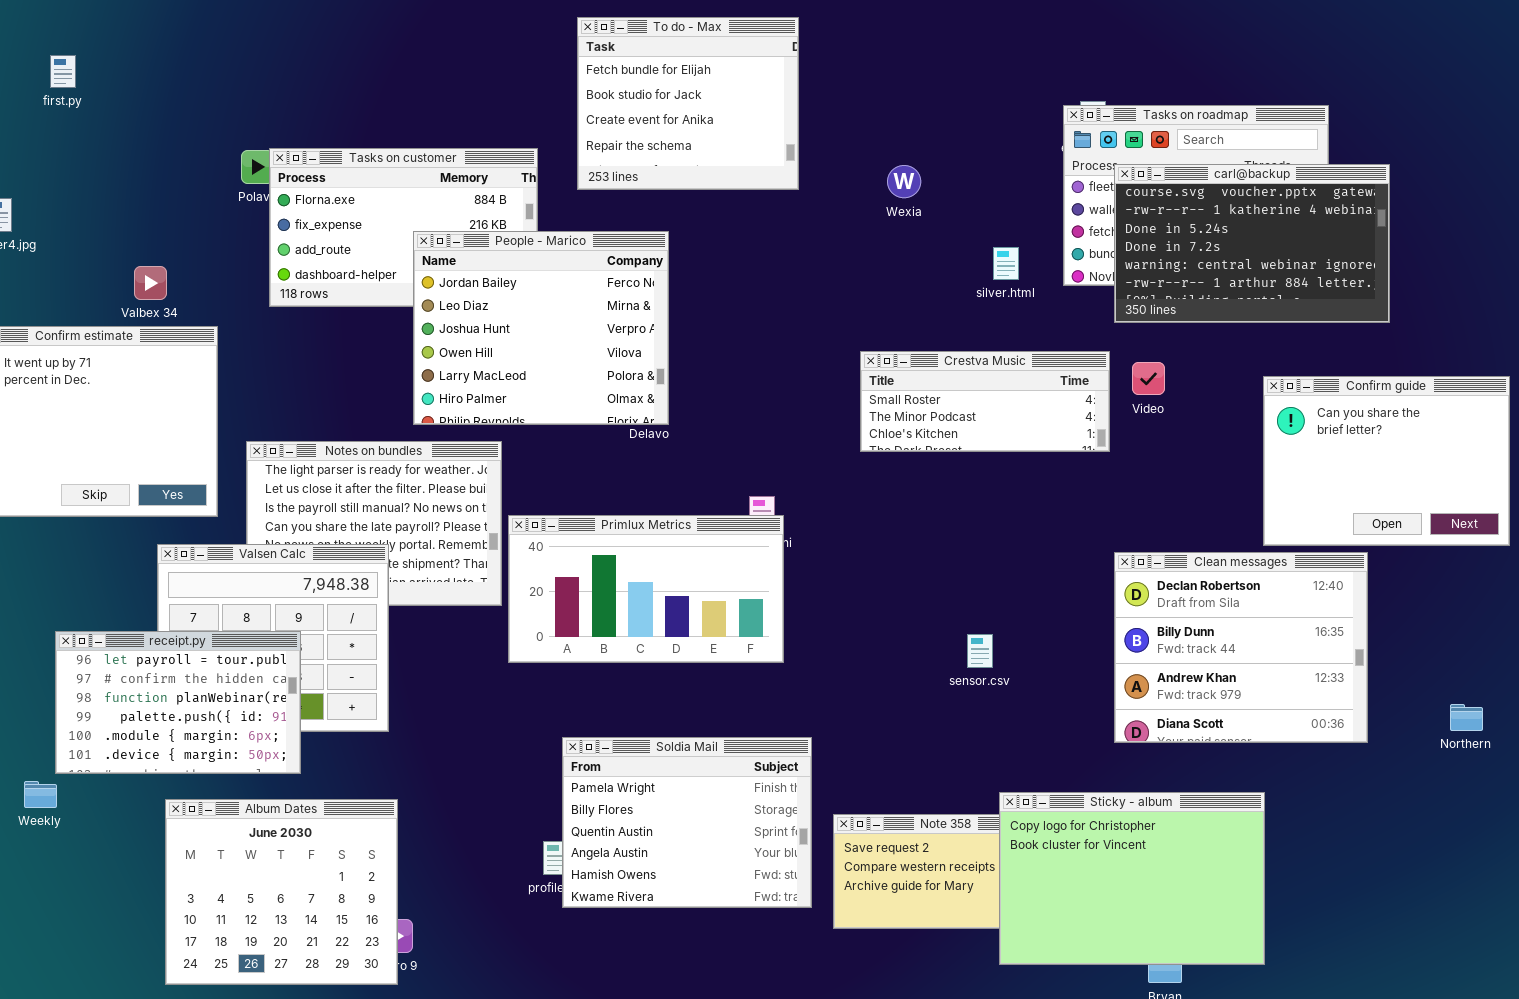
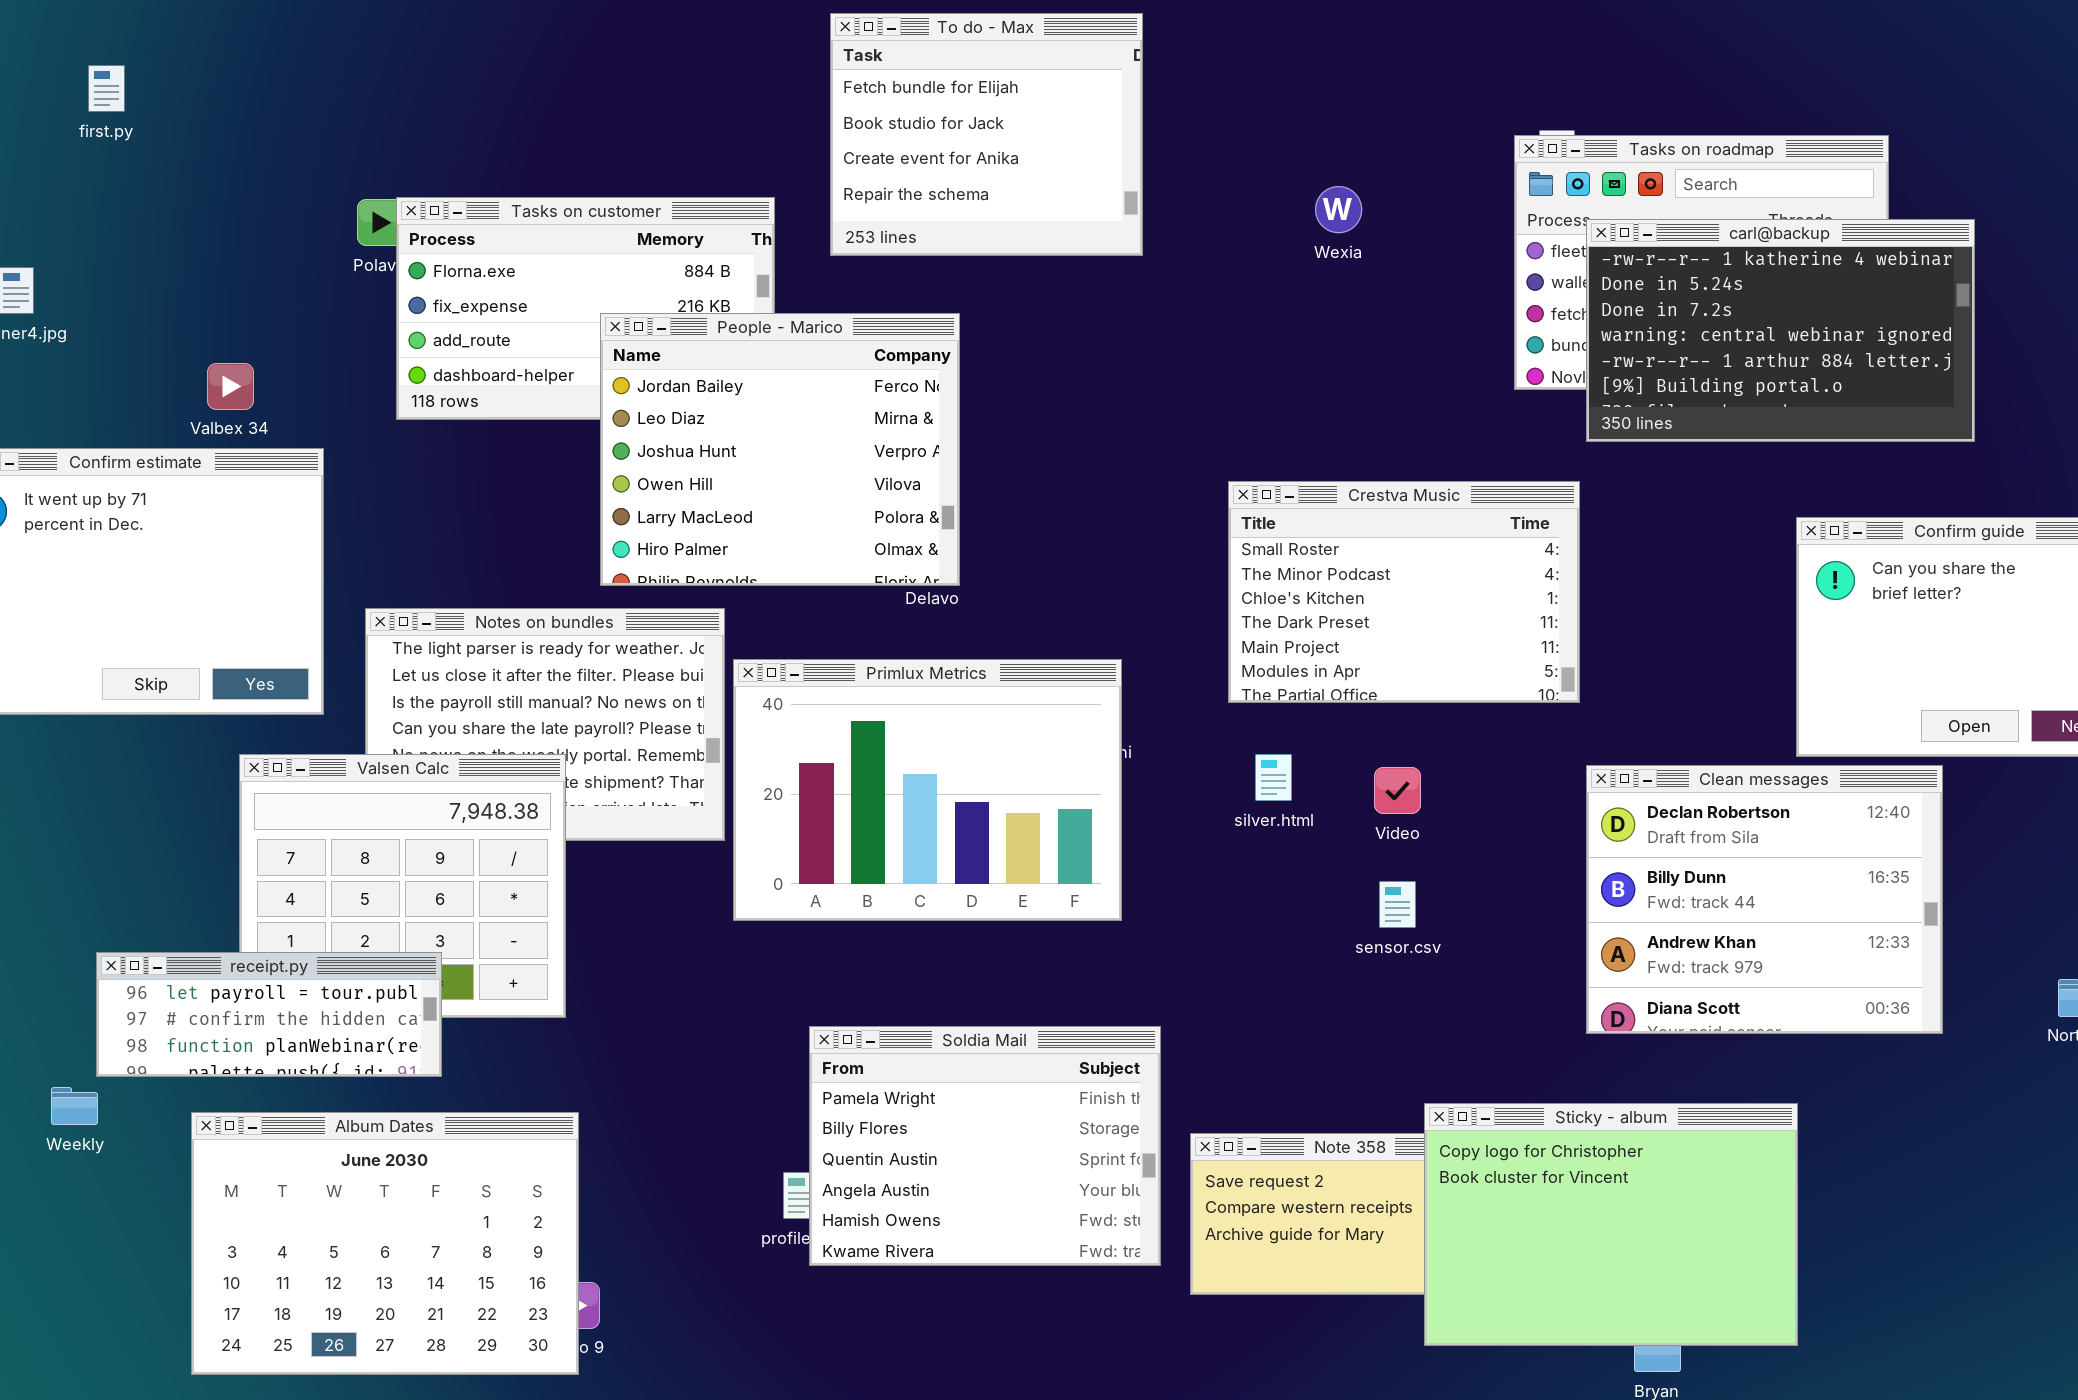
carl@backup: [1114,164,1390,323] -> [1586,219,1975,442], scrolled down 1 row
Wexia: [887,165,921,198] -> [1315,186,1362,233], moved
silver.html: [993,247,1019,280] -> [1255,754,1292,801], moved
Crestva Music: [860,351,1110,452] -> [1228,481,1580,703], resized
Video: [1132,362,1165,395] -> [1374,767,1421,814], moved
Primlux Metrics: [508,515,784,663] -> [733,659,1122,921], resized
receipt.py: [55,631,301,774] -> [96,952,442,1077], resized
Album Dates: [165,799,398,985] -> [191,1112,579,1375], resized

